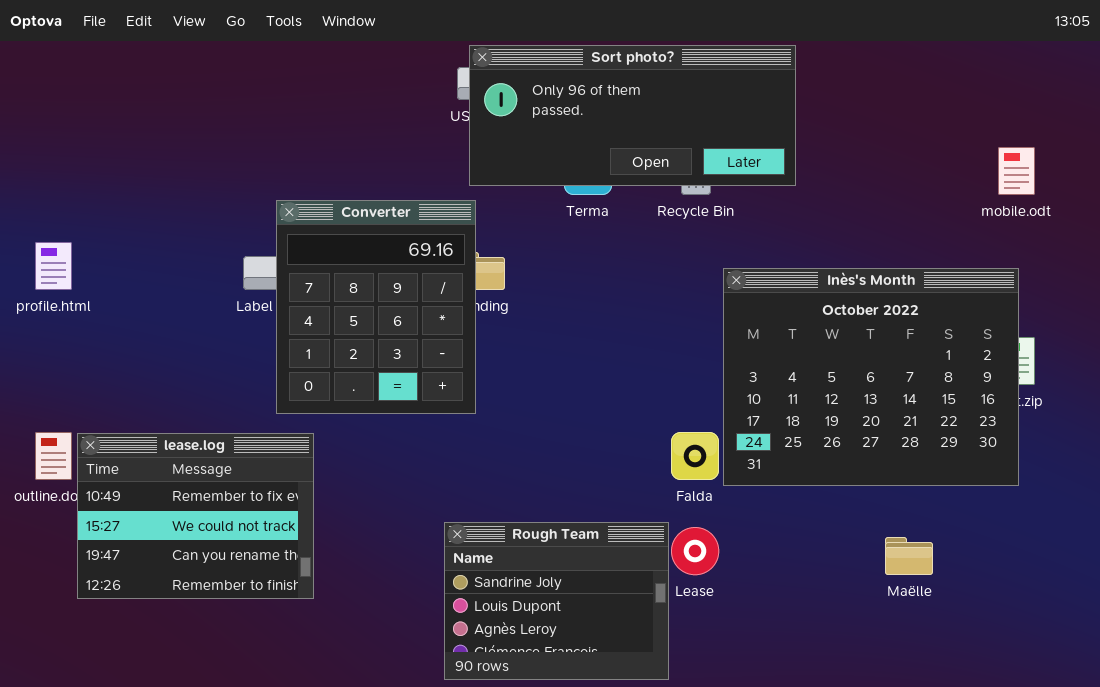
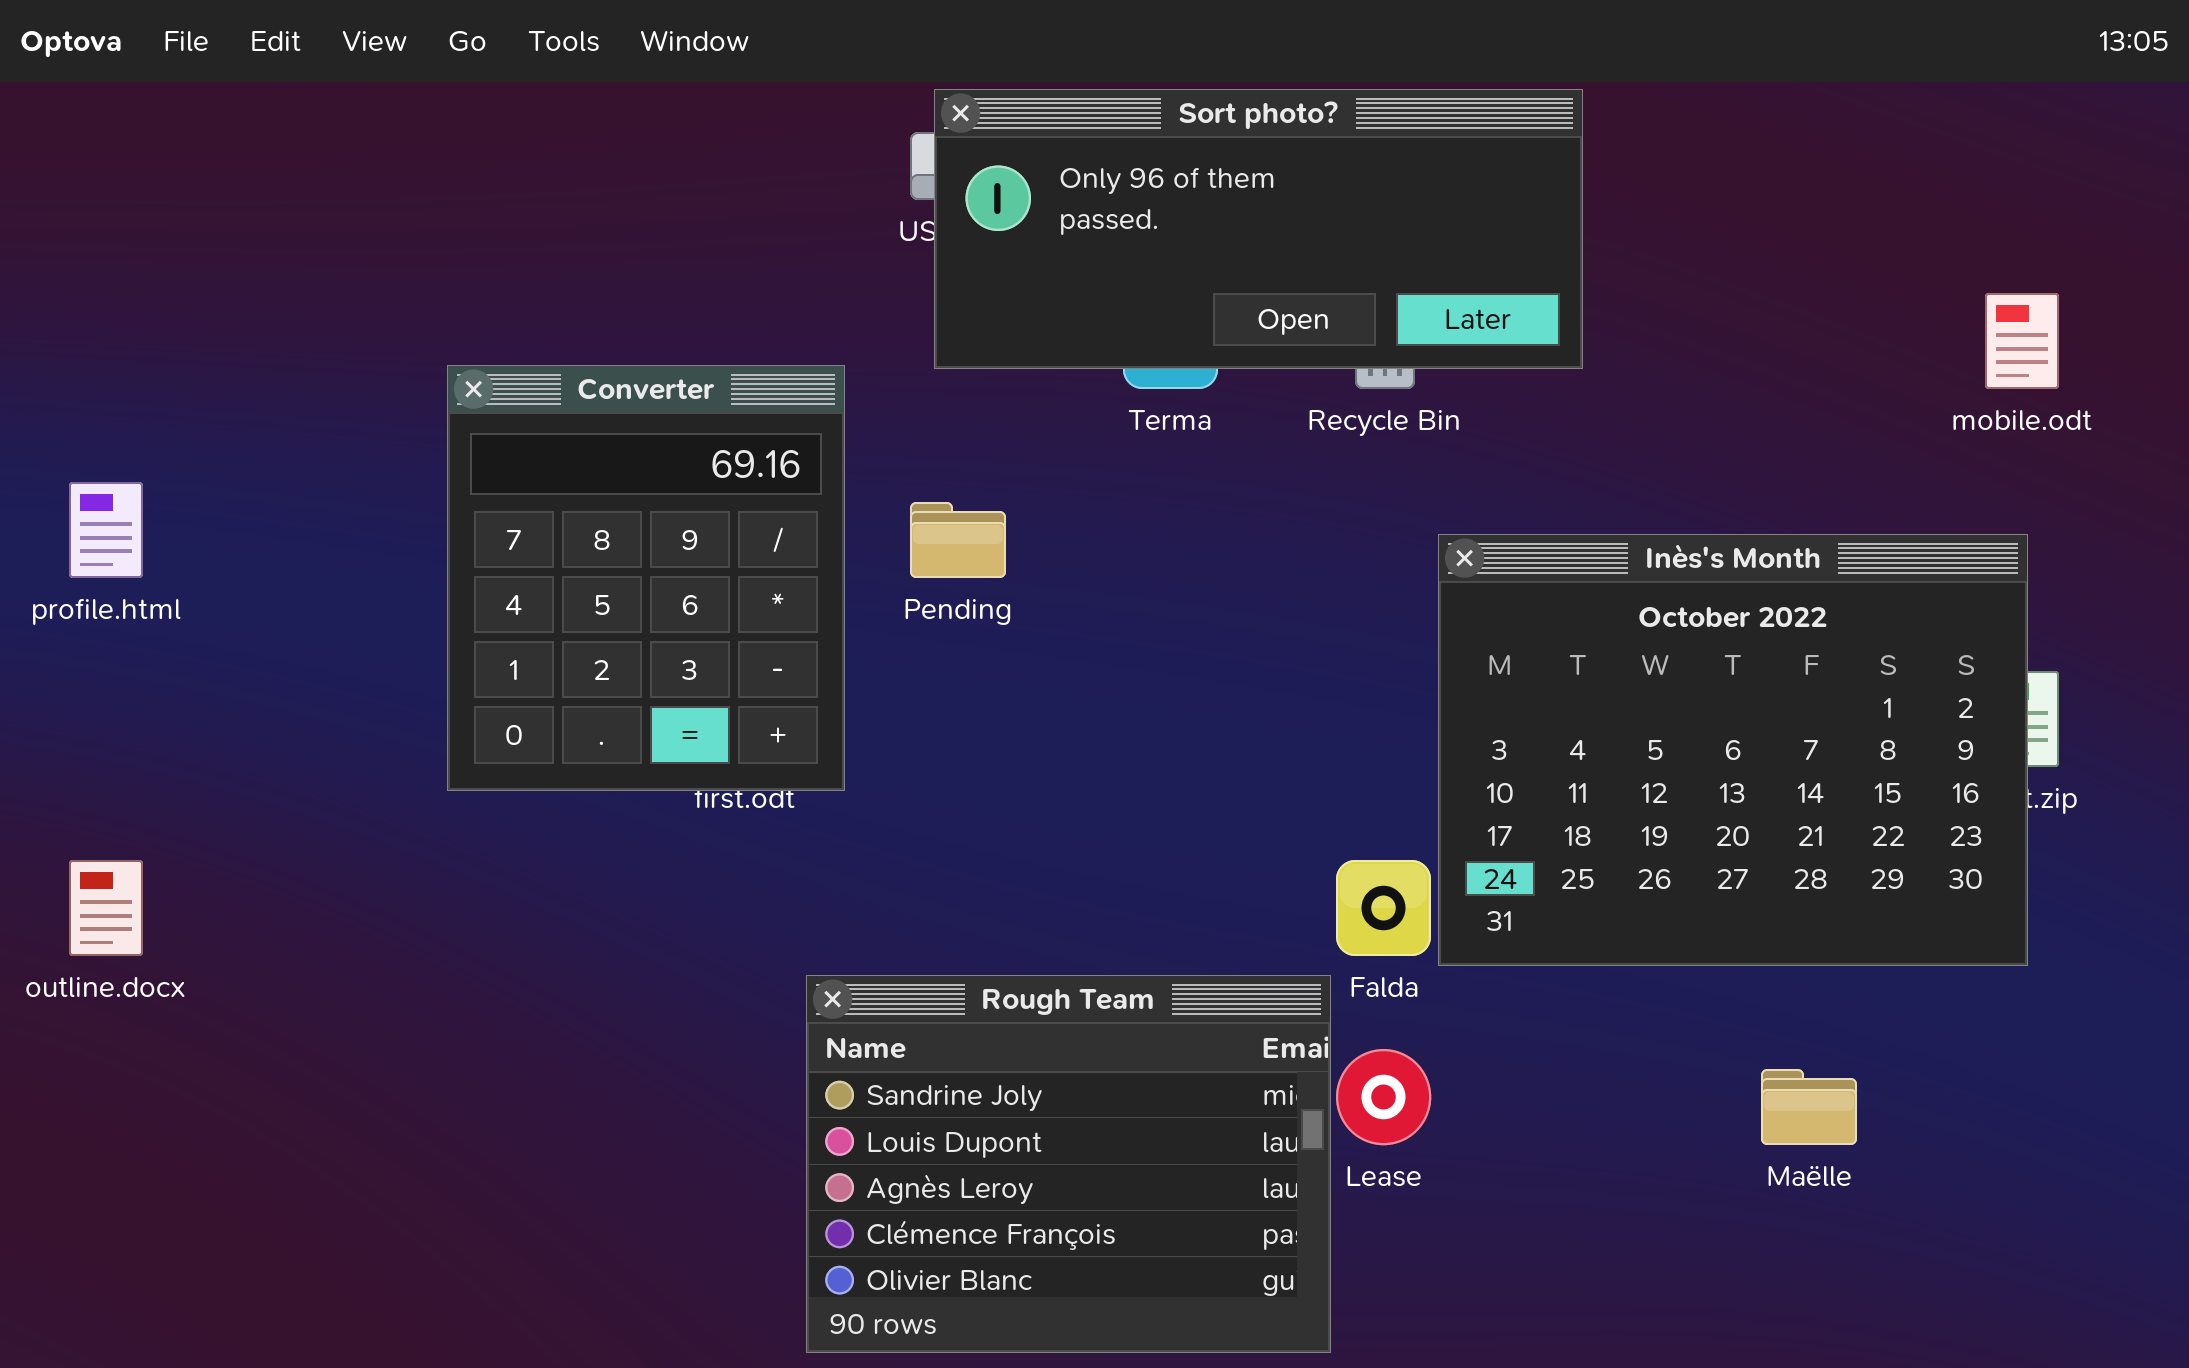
Converter: [276,200,476,414] -> [447,365,845,791], moved
lease.log: [77,433,314,599] -> none, closed
Rough Team: [444,522,669,680] -> [806,975,1331,1353], resized

